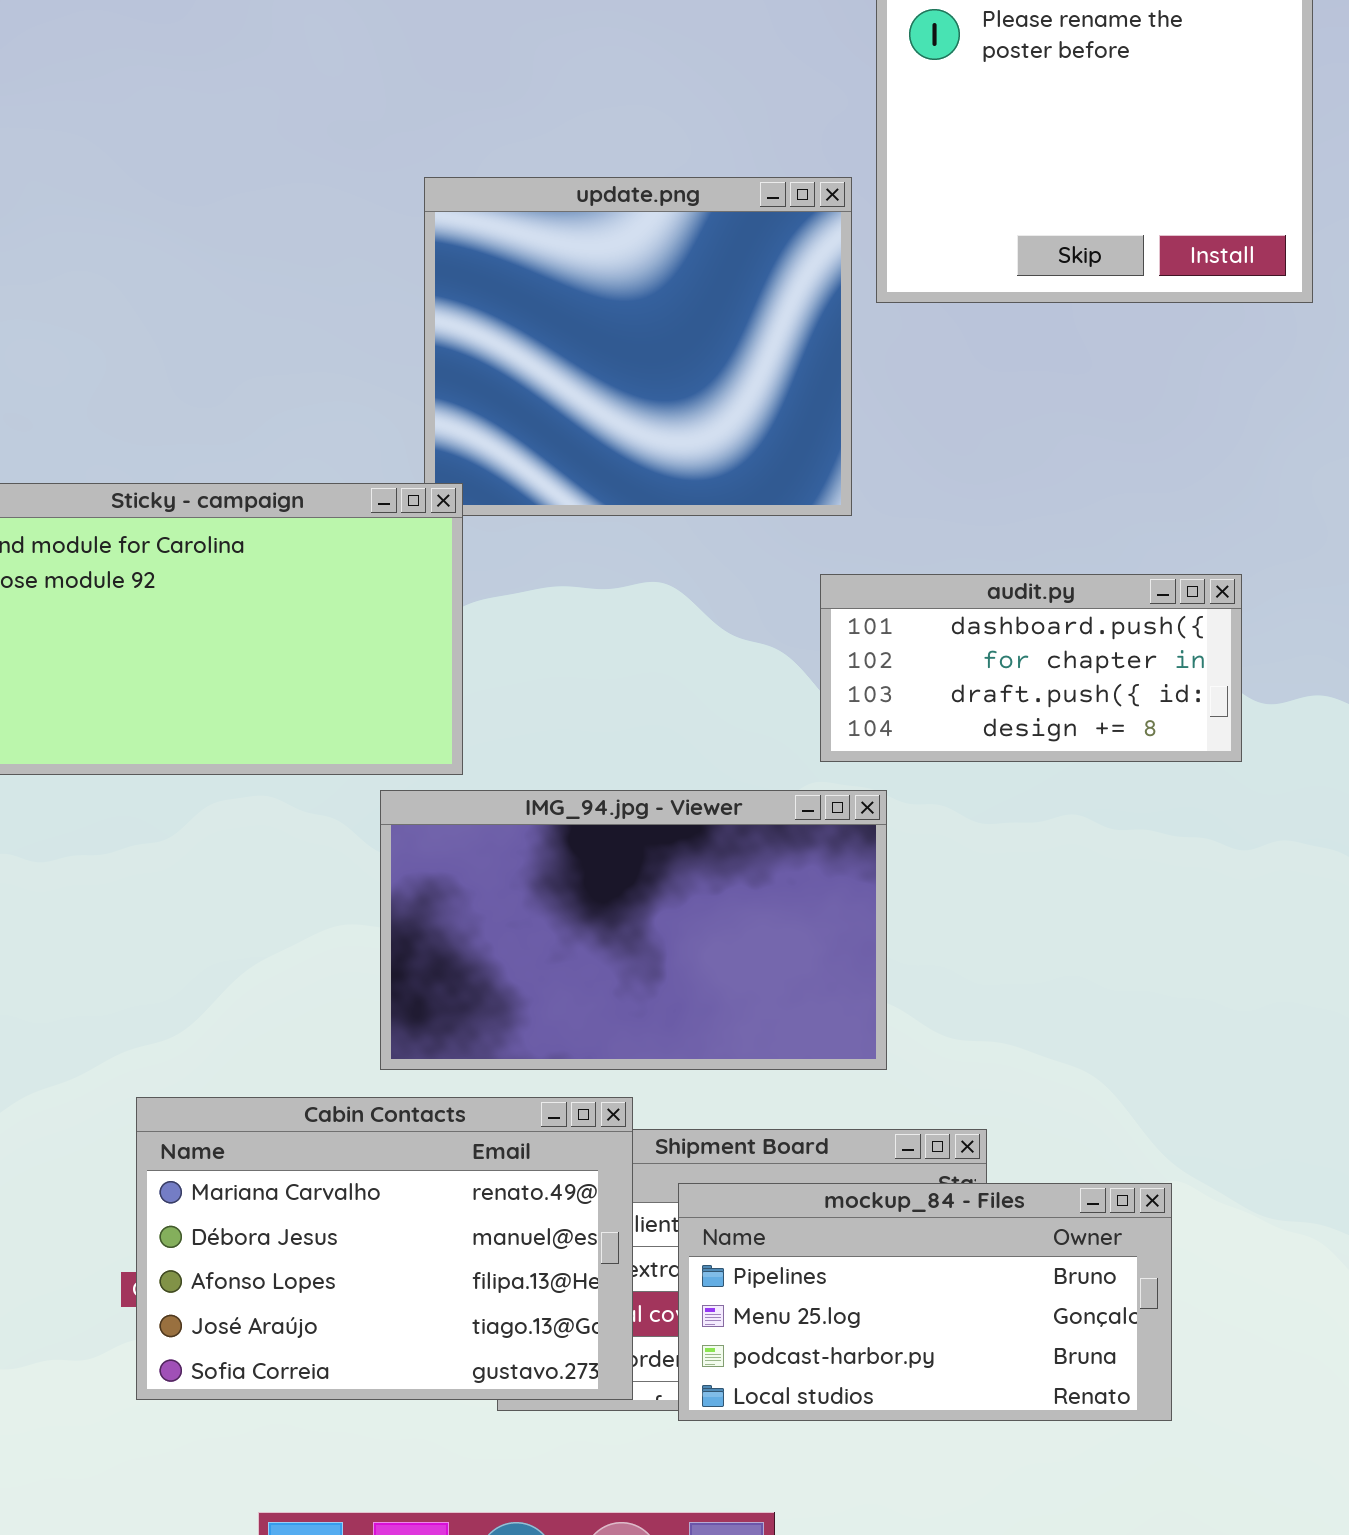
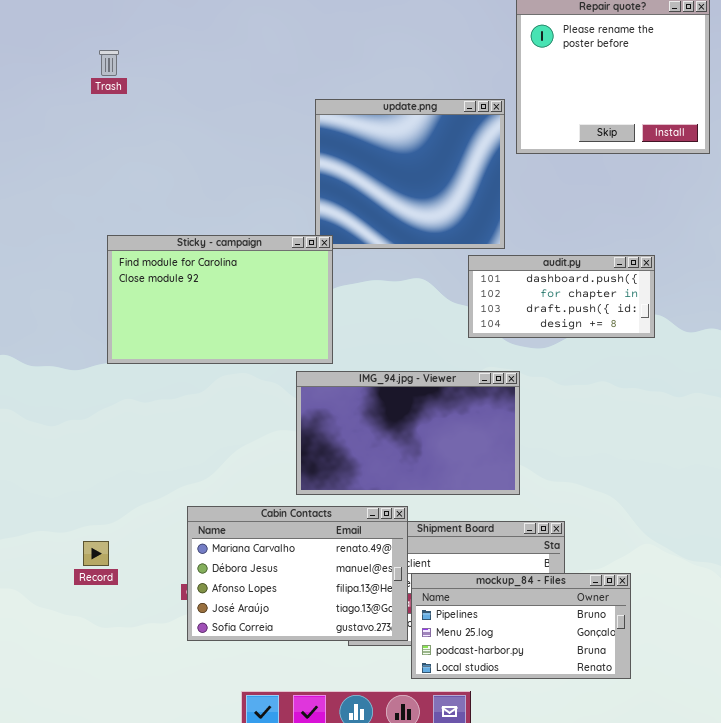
audit.py: [820,574,1242,762] -> [468,255,655,338], moved
mockup_84 - Files: [678,1183,1172,1421] -> [411,573,631,679], moved

